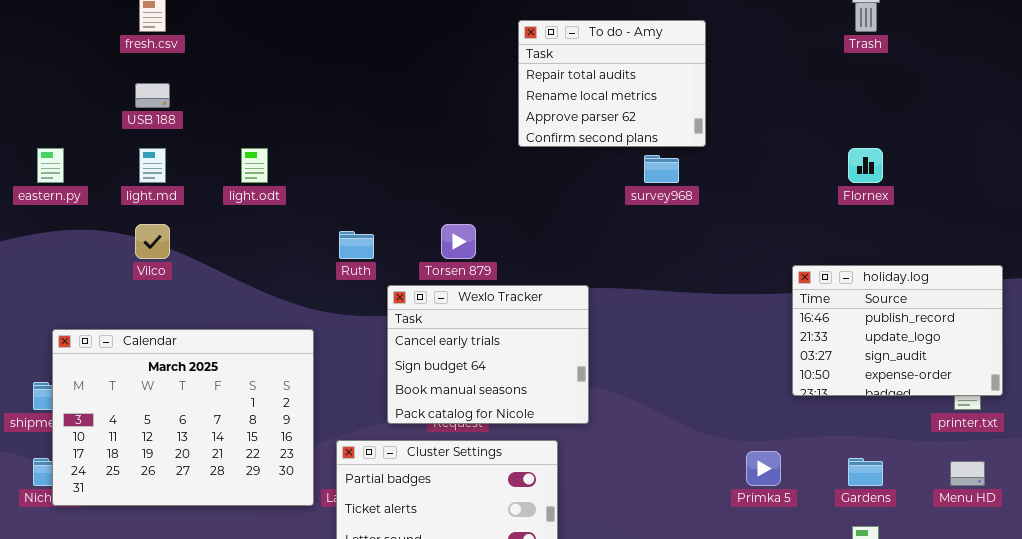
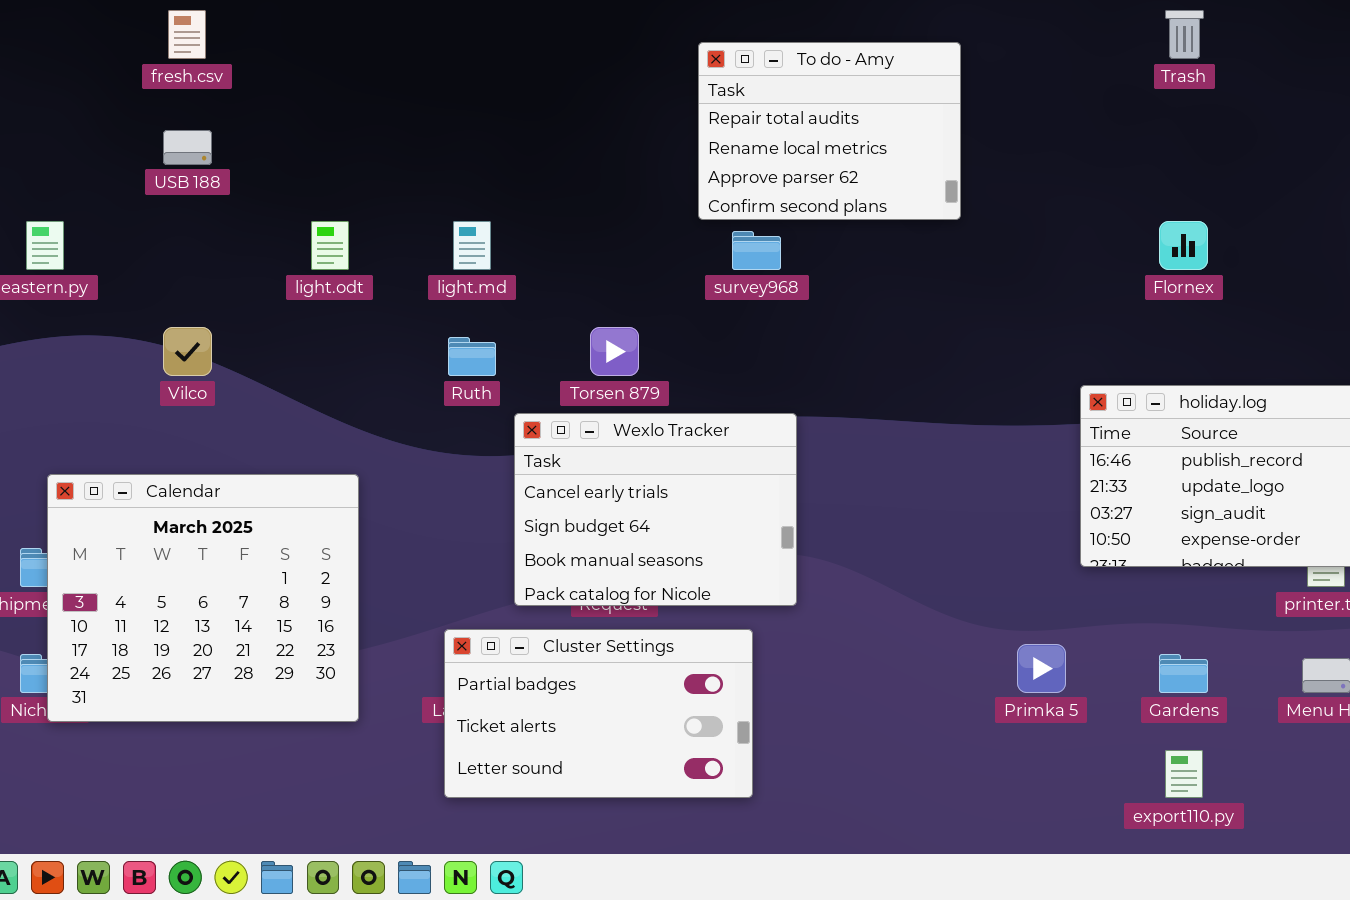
light.md: [139,148,166,183] -> [453,221,491,270], moved
survey968: [644,155,679,183] -> [732,231,781,270], moved
Calendar: [52,329,314,506] -> [47,474,359,722], resized

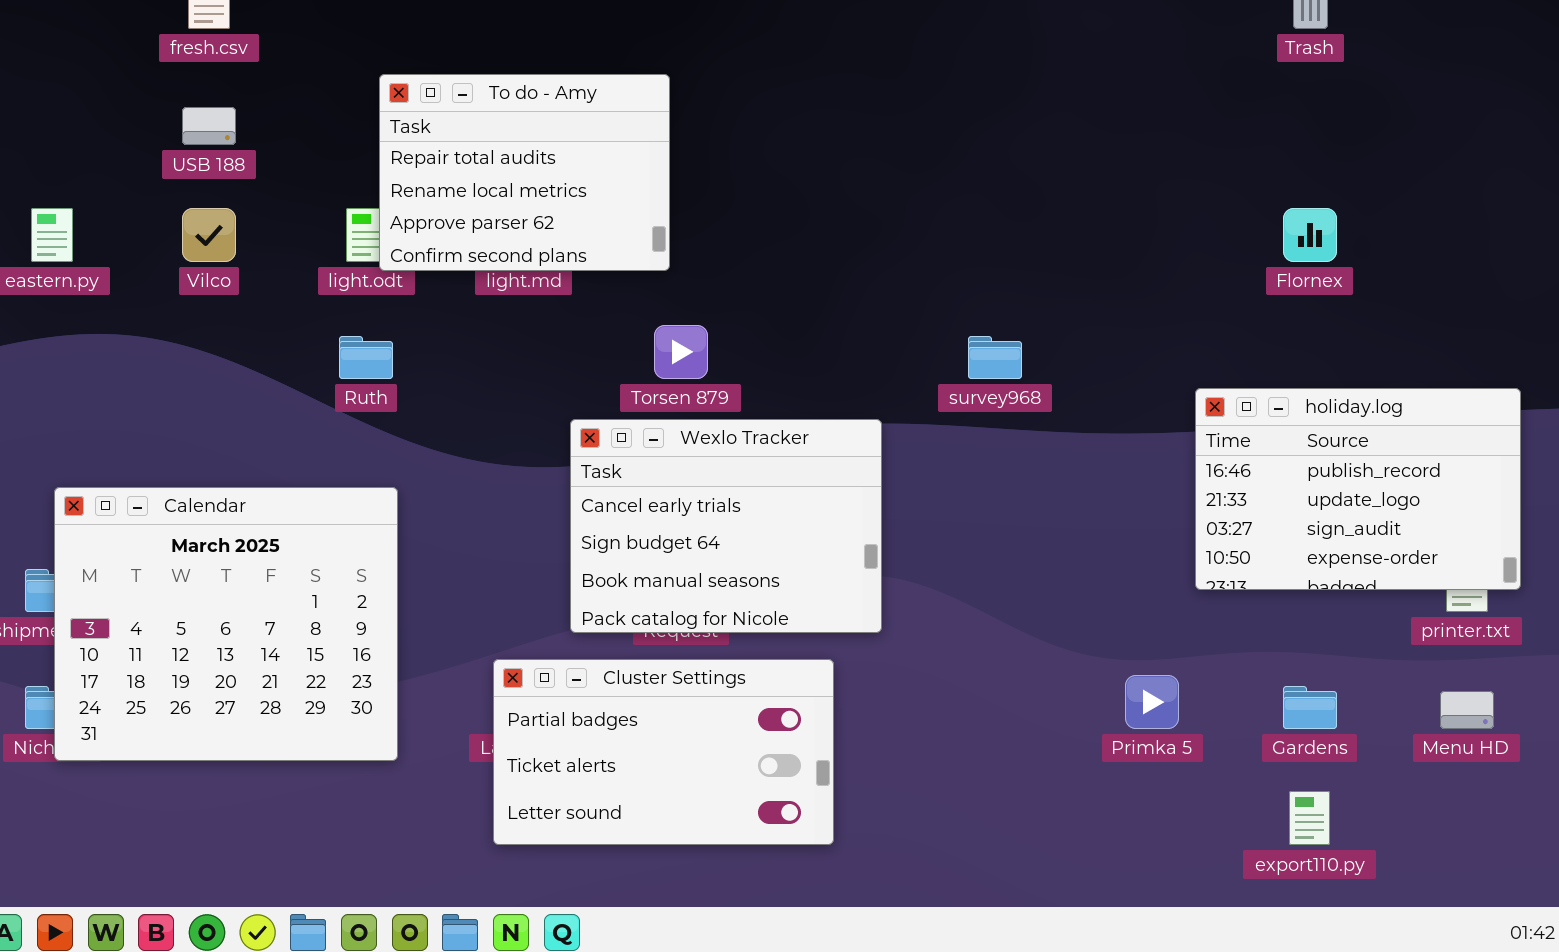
To do - Amy: [698,42,961,220] -> [379,74,670,271], moved
survey968: [732,231,781,270] -> [968,336,1022,379], moved
Vilco: [163,327,212,376] -> [182,208,236,262], moved
Ruth: [448,337,496,376] -> [339,336,393,379], moved

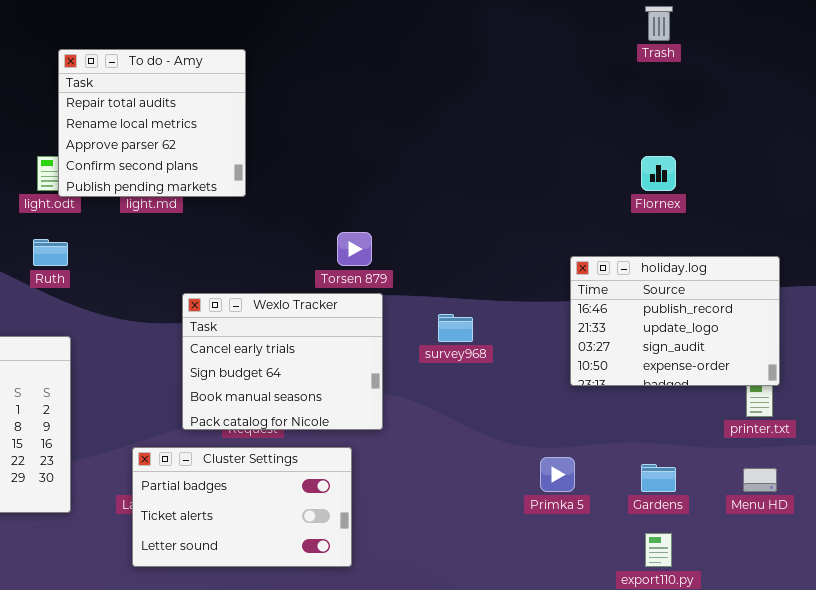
To do - Amy: [379,74,670,271] -> [58,49,246,197], resized
Torsen 879: [654,325,708,379] -> [337,232,372,266], moved
survey968: [968,336,1022,379] -> [438,314,473,342], moved
holiday.log: [1195,388,1521,590] -> [570,256,780,386], moved

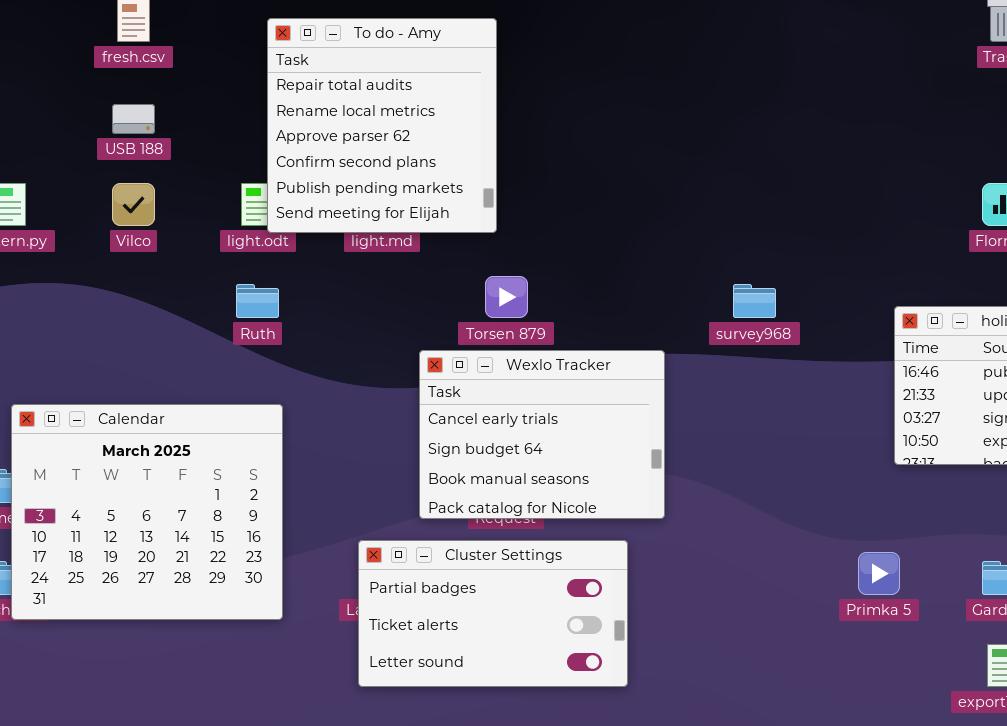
To do - Amy: [58,49,246,197] -> [267,18,497,233], resized
Torsen 879: [337,232,372,266] -> [485,276,528,318], moved
survey968: [438,314,473,342] -> [733,284,776,318], moved

